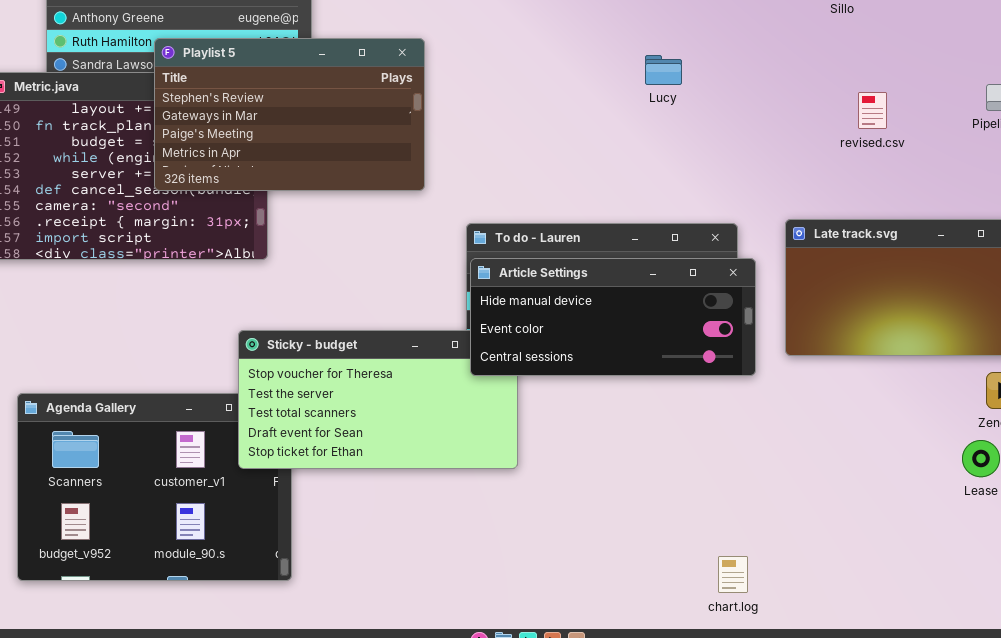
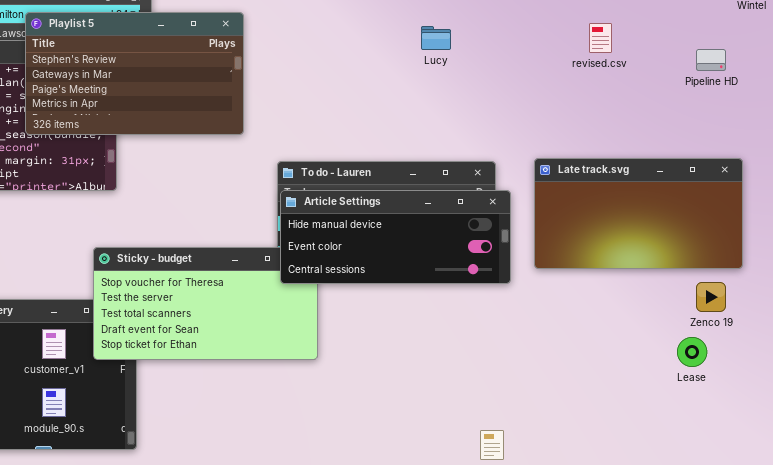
revised.csv: [858,92,887,129] -> [589,23,612,53], moved

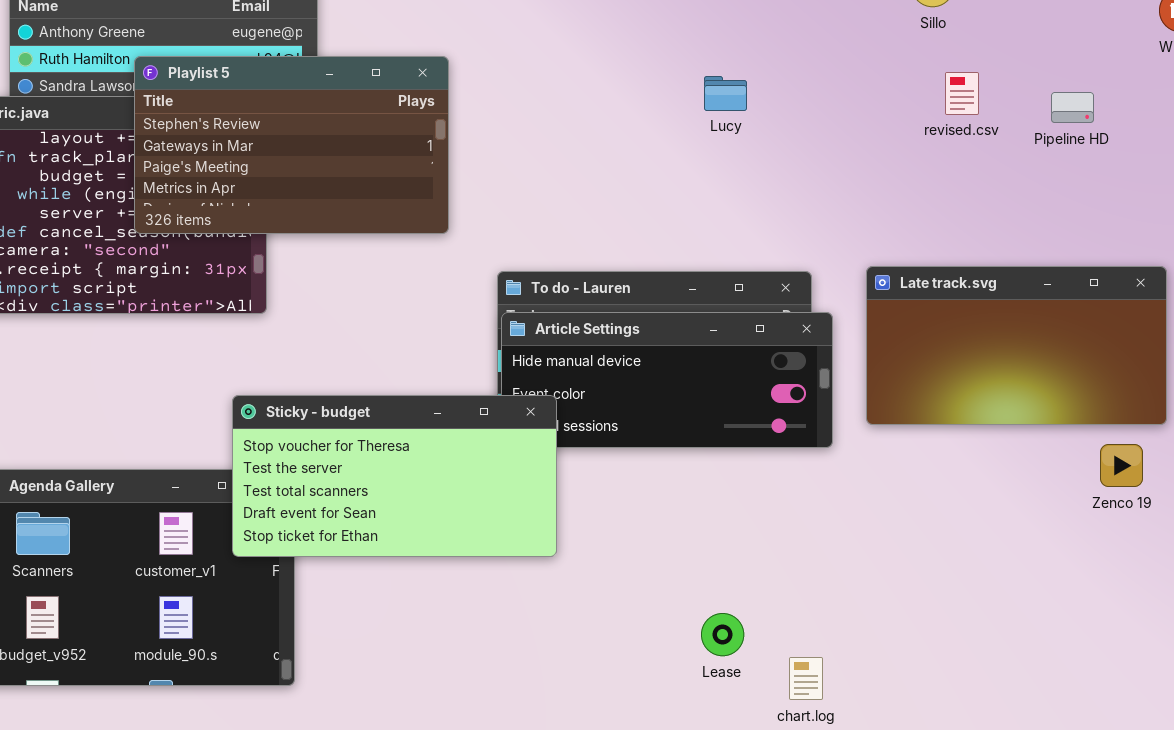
Pipeline HD: [696,49,726,71] -> [1051,92,1094,123], moved
Sticky - budget: [93,247,318,360] -> [232,395,557,557], raised
Lease: [677,337,707,367] -> [701,613,744,656], moved

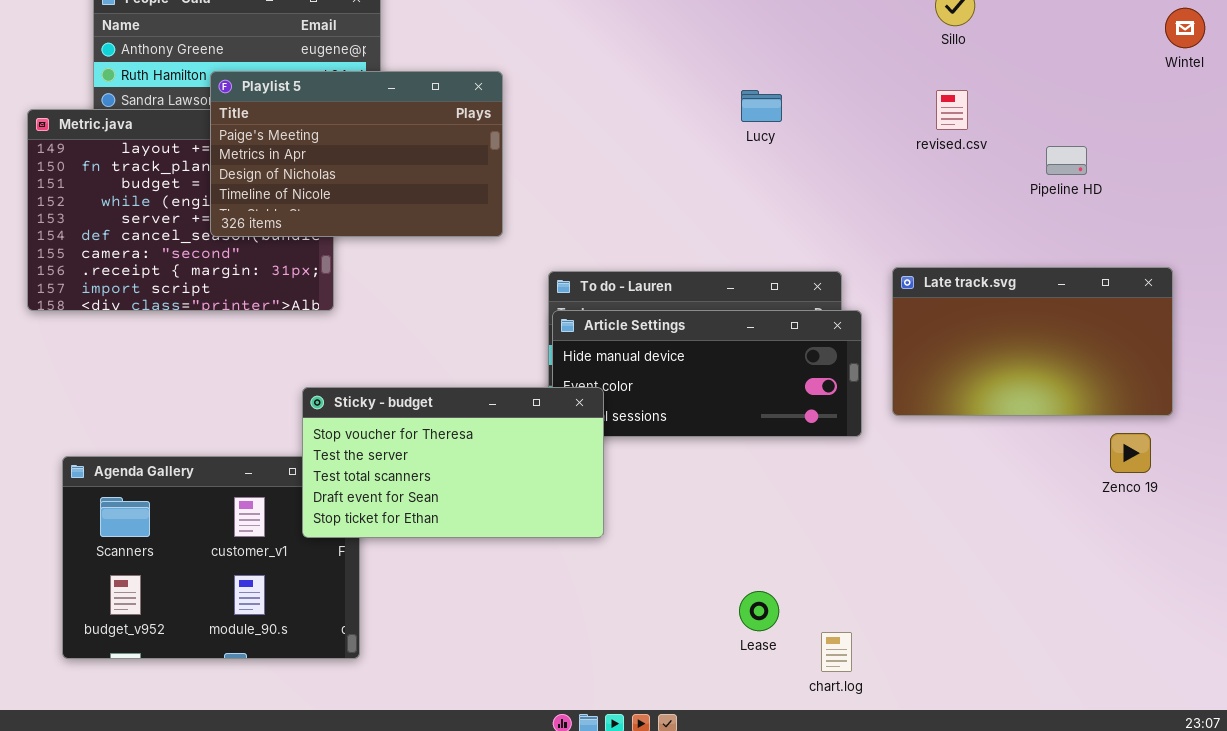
Playlist 5: [134,56,449,234] -> [210,71,503,237], scrolled down 2 rows
revised.csv: [945,72,979,115] -> [936,90,968,130], moved
Pipeline HD: [1051,92,1094,123] -> [1046,146,1087,175], moved

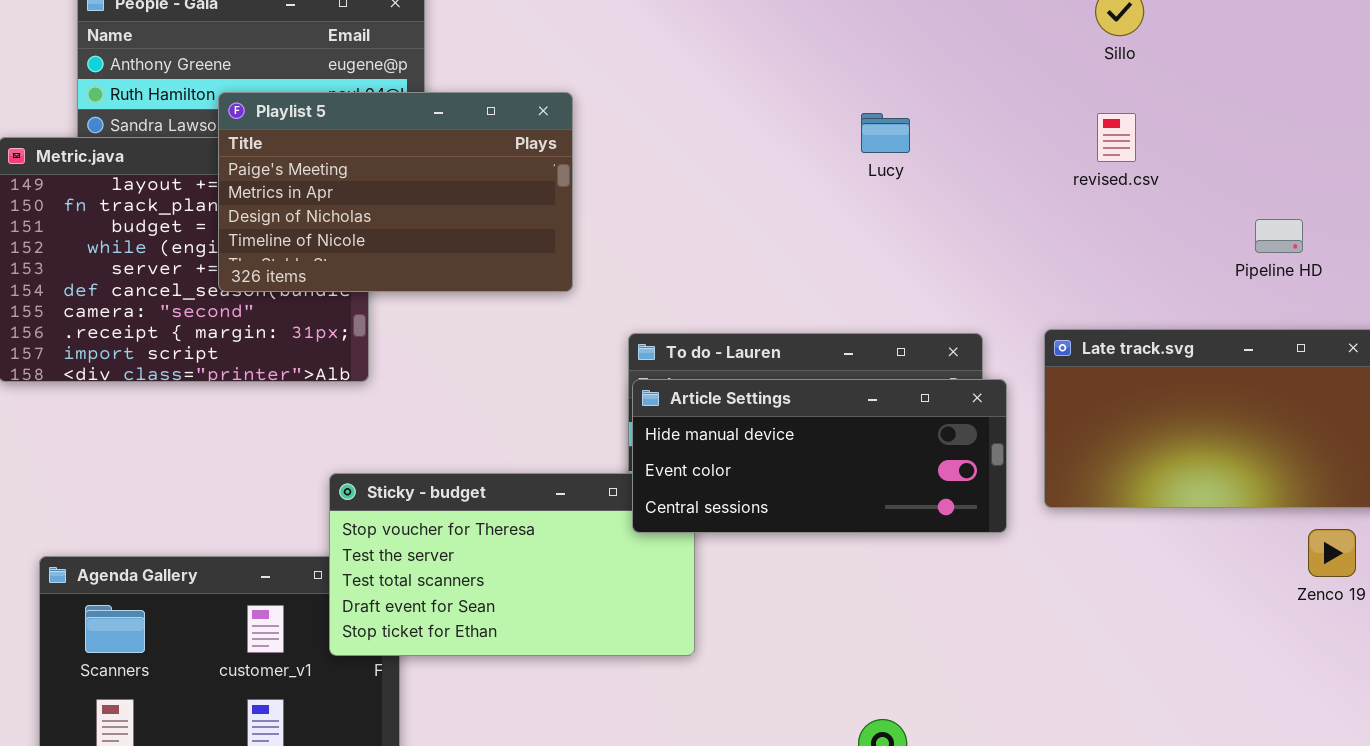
Pipeline HD: [1046,146,1087,175] -> [1255,219,1303,253], moved
Article Settings: [552,310,862,437] -> [632,379,1007,533], raised

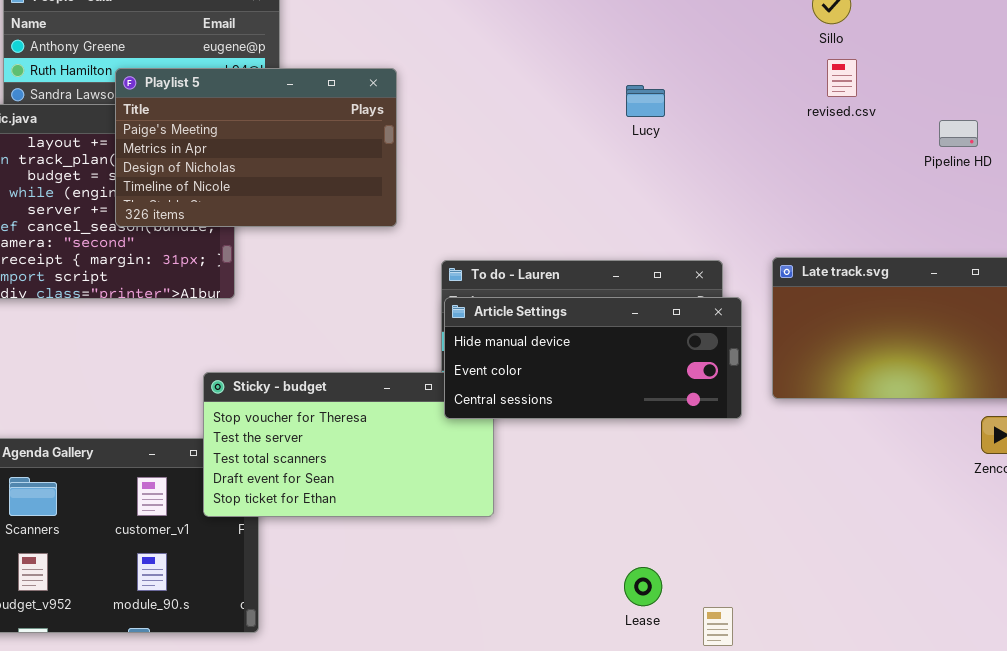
revised.csv: [1097,113,1136,162] -> [827,59,857,97], moved
Pipeline HD: [1255,219,1303,253] -> [939,120,978,147], moved

